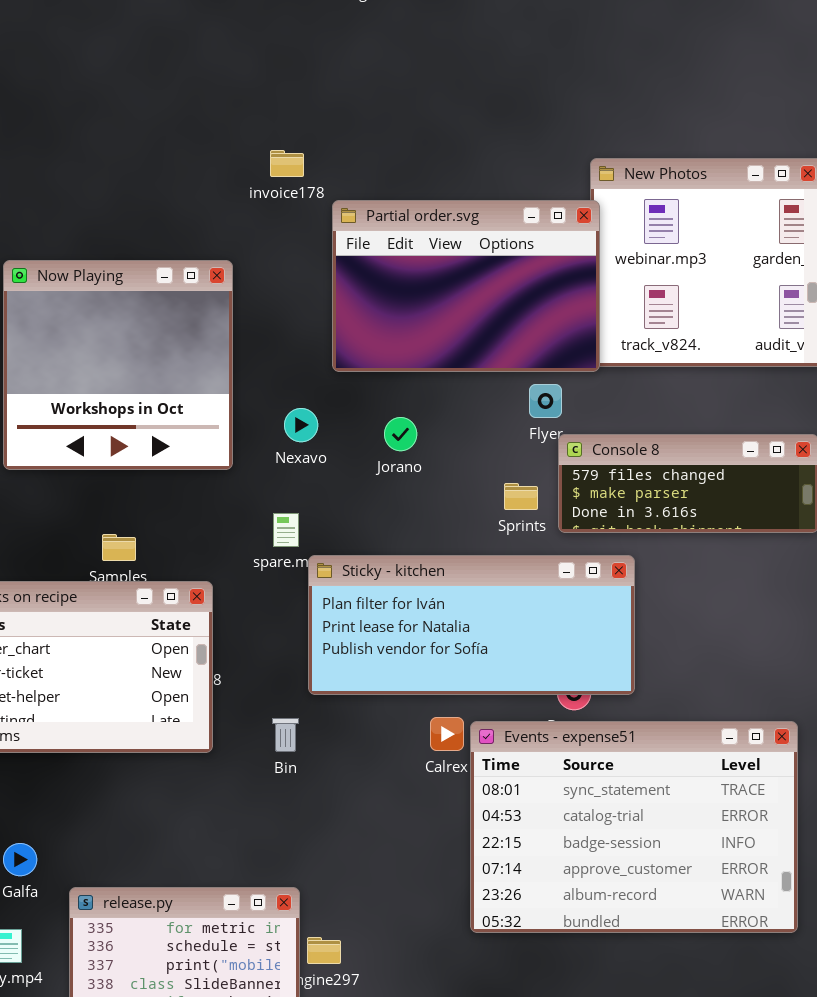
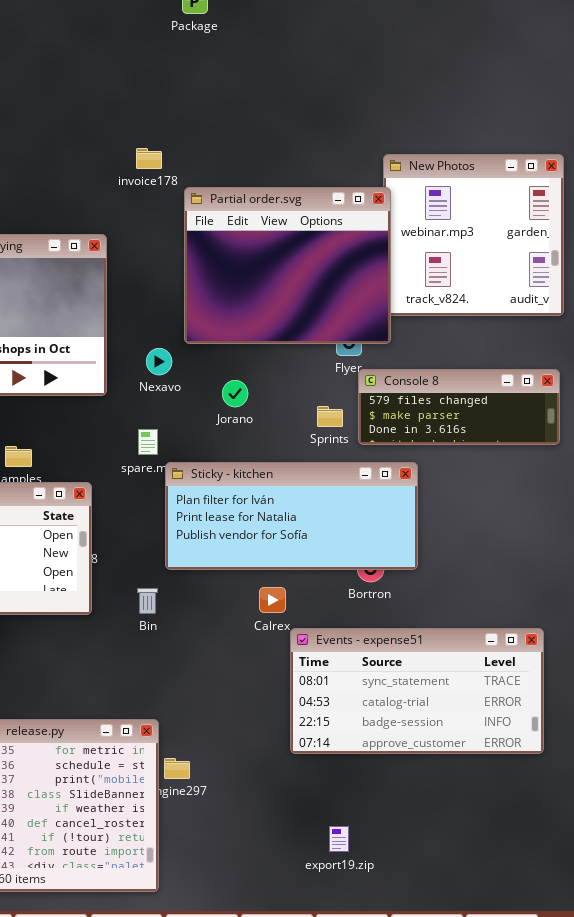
Partial order.svg: [332,200,600,372] -> [184,187,391,344], resized
Jorano: [384,417,417,451] -> [222,380,248,407], moved
Events - expense51: [470,721,798,933] -> [290,628,544,754], resized

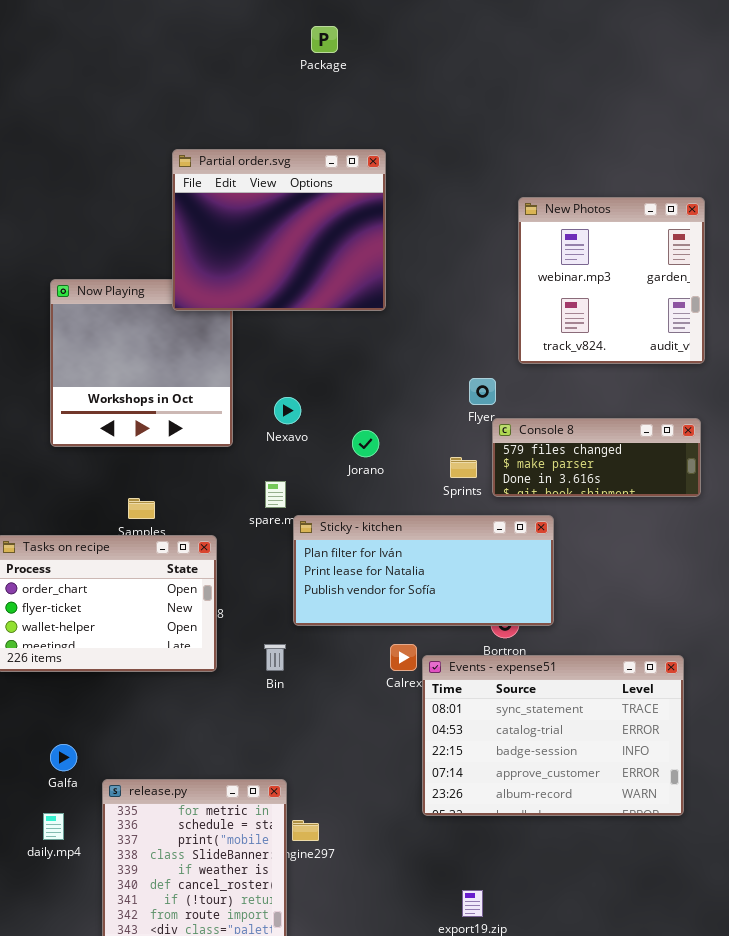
Partial order.svg: [184,187,391,344] -> [172,149,386,311], moved
Events - expense51: [290,628,544,754] -> [422,655,684,816], resized

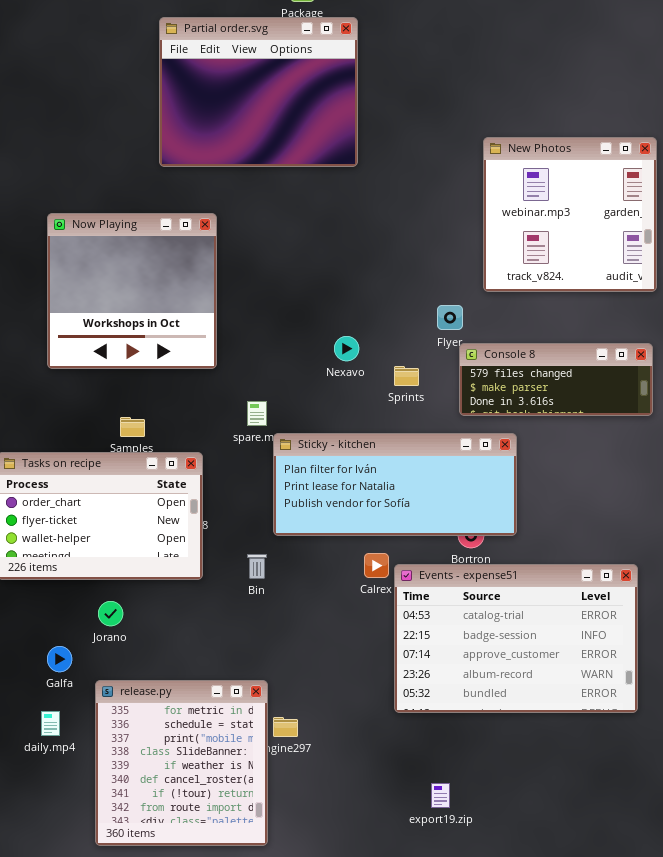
Partial order.svg: [172,149,386,311] -> [159,17,358,167], moved
Nexavo: [274,397,301,424] -> [334,336,359,361], moved
Jorano: [352,430,379,457] -> [98,601,123,626], moved
Sprints: [450,457,477,478] -> [394,366,419,386], moved
Events - expense51: [422,655,684,816] -> [394,564,638,713], scrolled down 1 row

